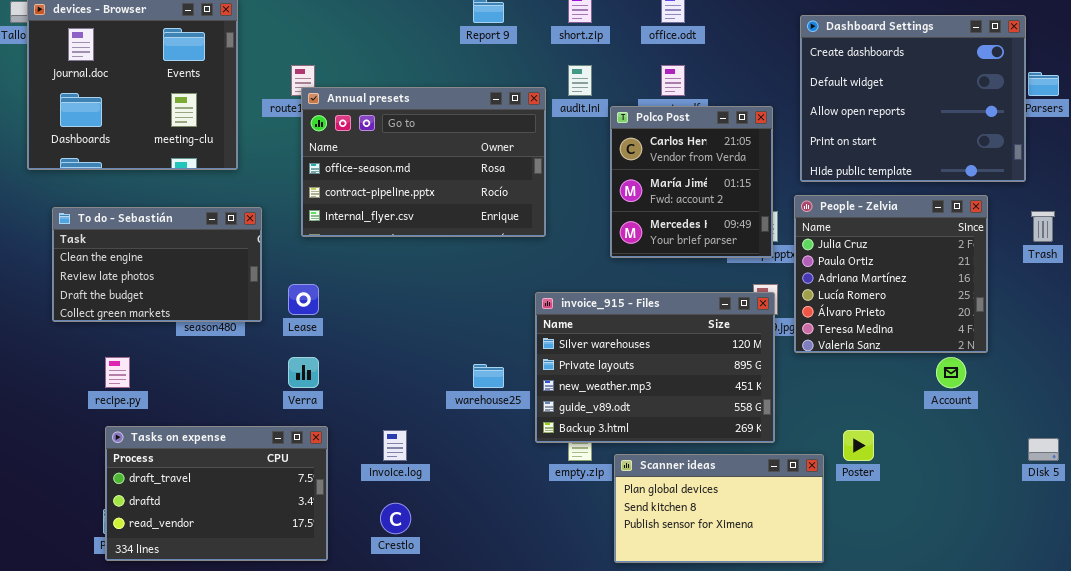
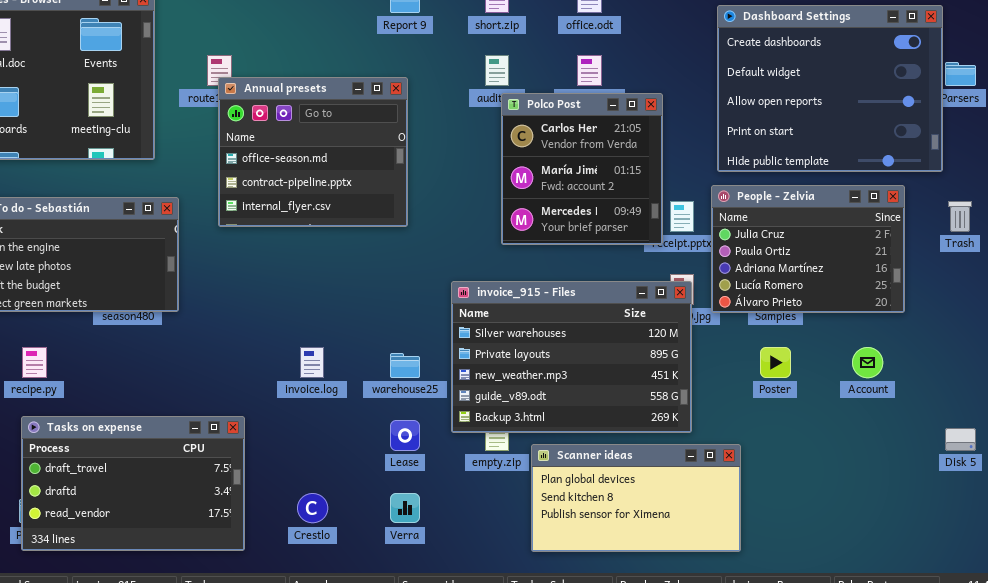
Annual presets: [301,87,546,237] -> [218,77,408,227], resized
Polco Post: [610,106,773,258] -> [501,93,663,245], moved
People - Zelvia: [794,195,988,353] -> [711,185,905,313], resized
Lease: [288,284,319,315] -> [390,420,420,451], moved
Verra: [288,357,319,388] -> [390,493,420,523], moved
invoice.log: [383,430,407,461] -> [300,347,324,378], moved
Poster: [843,430,874,461] -> [760,347,791,378], moved

